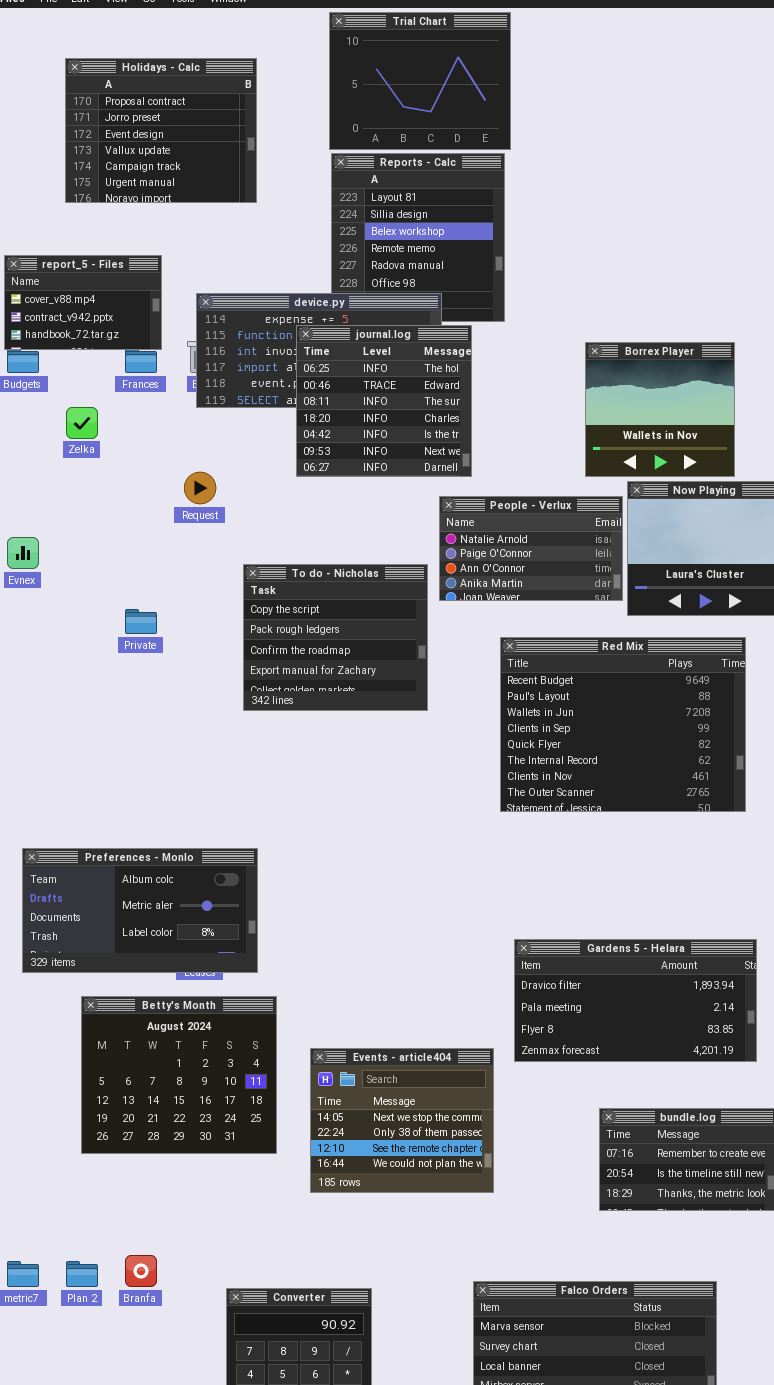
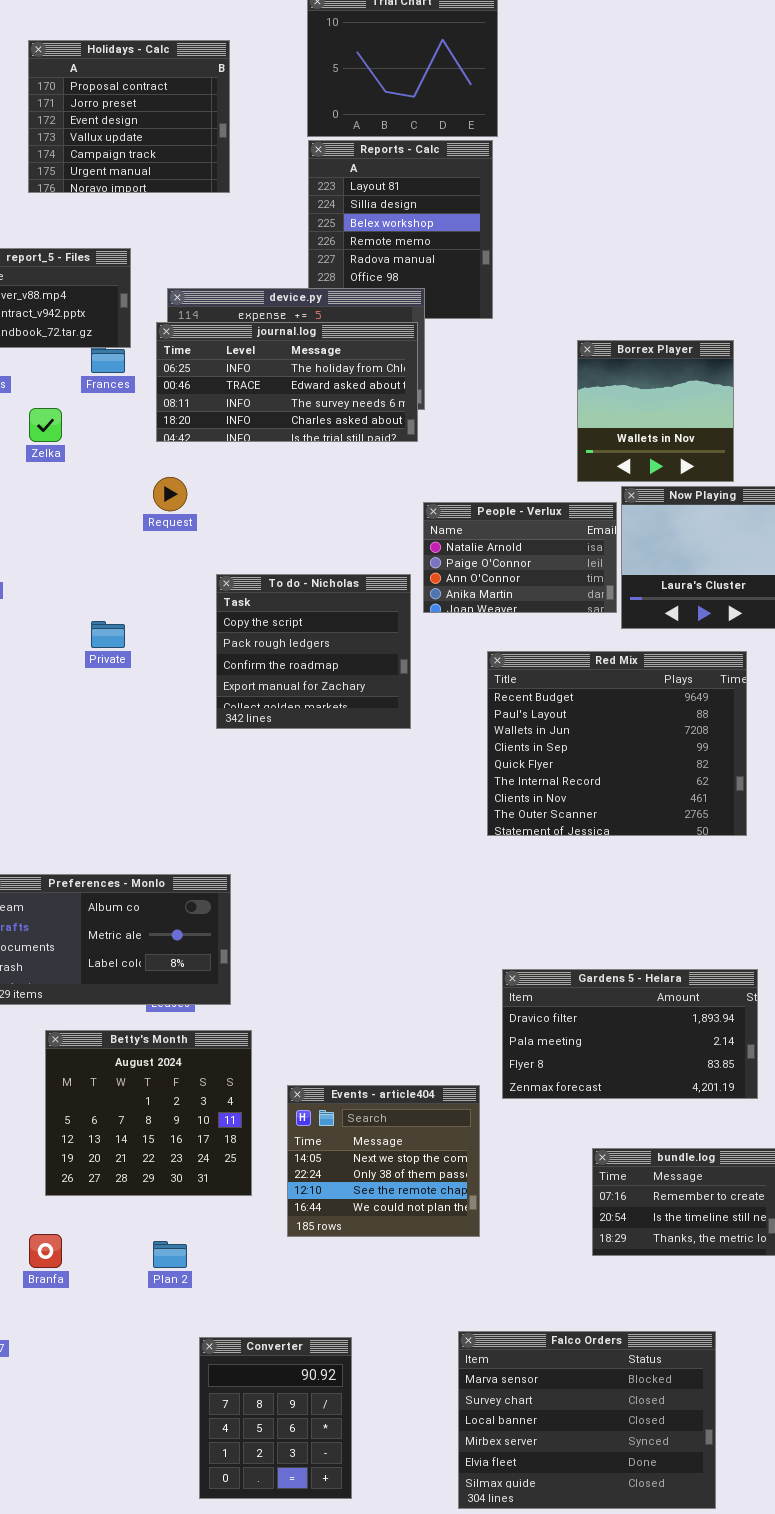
journal.log: [296,325,472,477] -> [156,322,418,442], moved, resized
Branfa: [125,1255,157,1287] -> [29,1234,62,1268], moved
Plan 2: [66,1261,98,1287] -> [153,1241,187,1268], moved

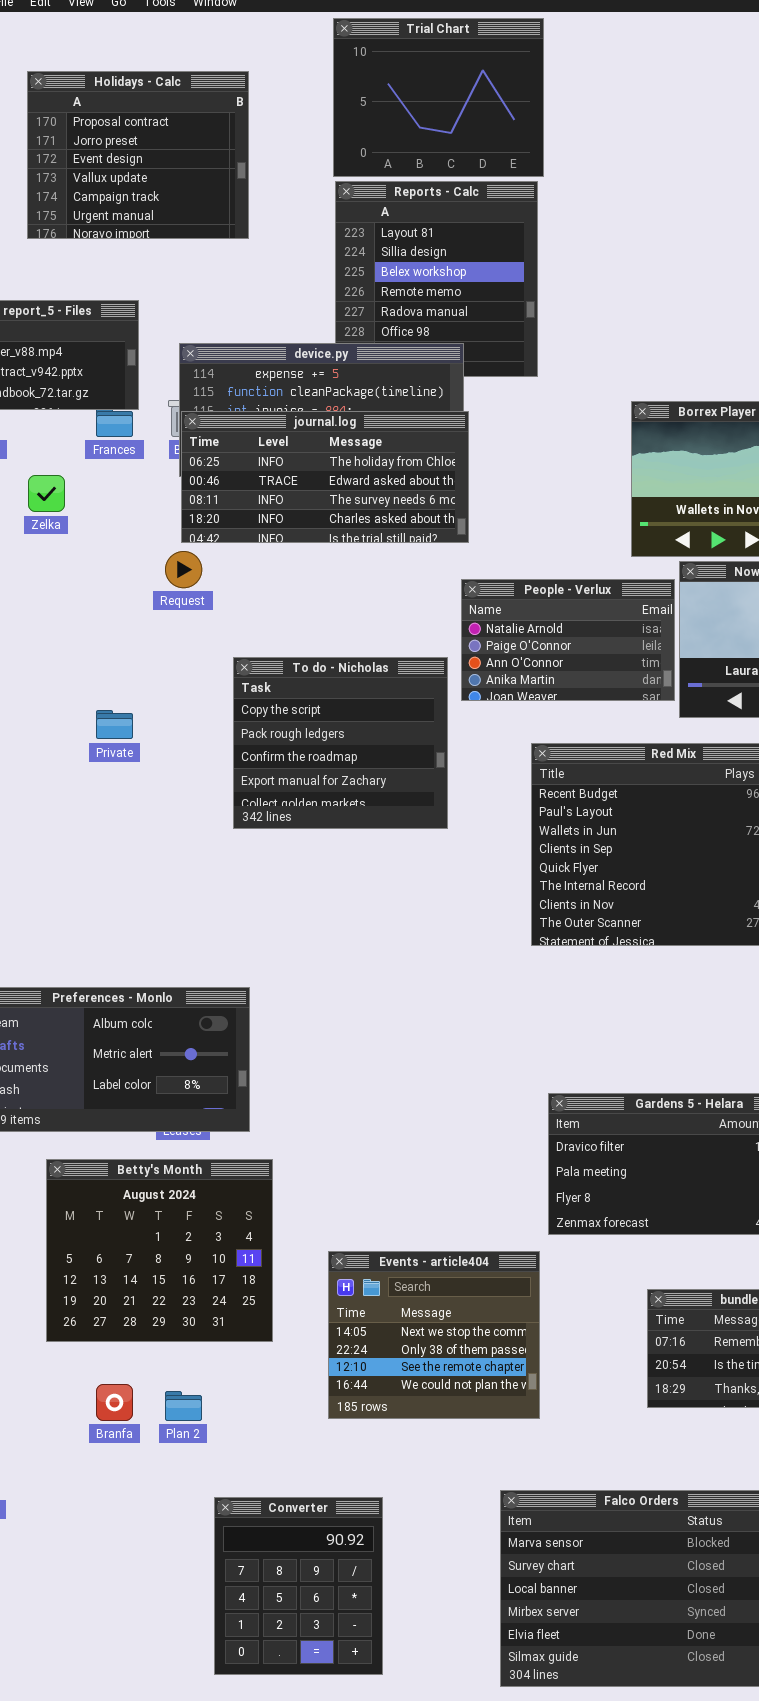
journal.log: [156,322,418,442] -> [181,411,469,543], moved
Events - article404: [287,1085,480,1237] -> [328,1251,540,1419], moved
Branfa: [29,1234,62,1268] -> [96,1384,133,1421], moved

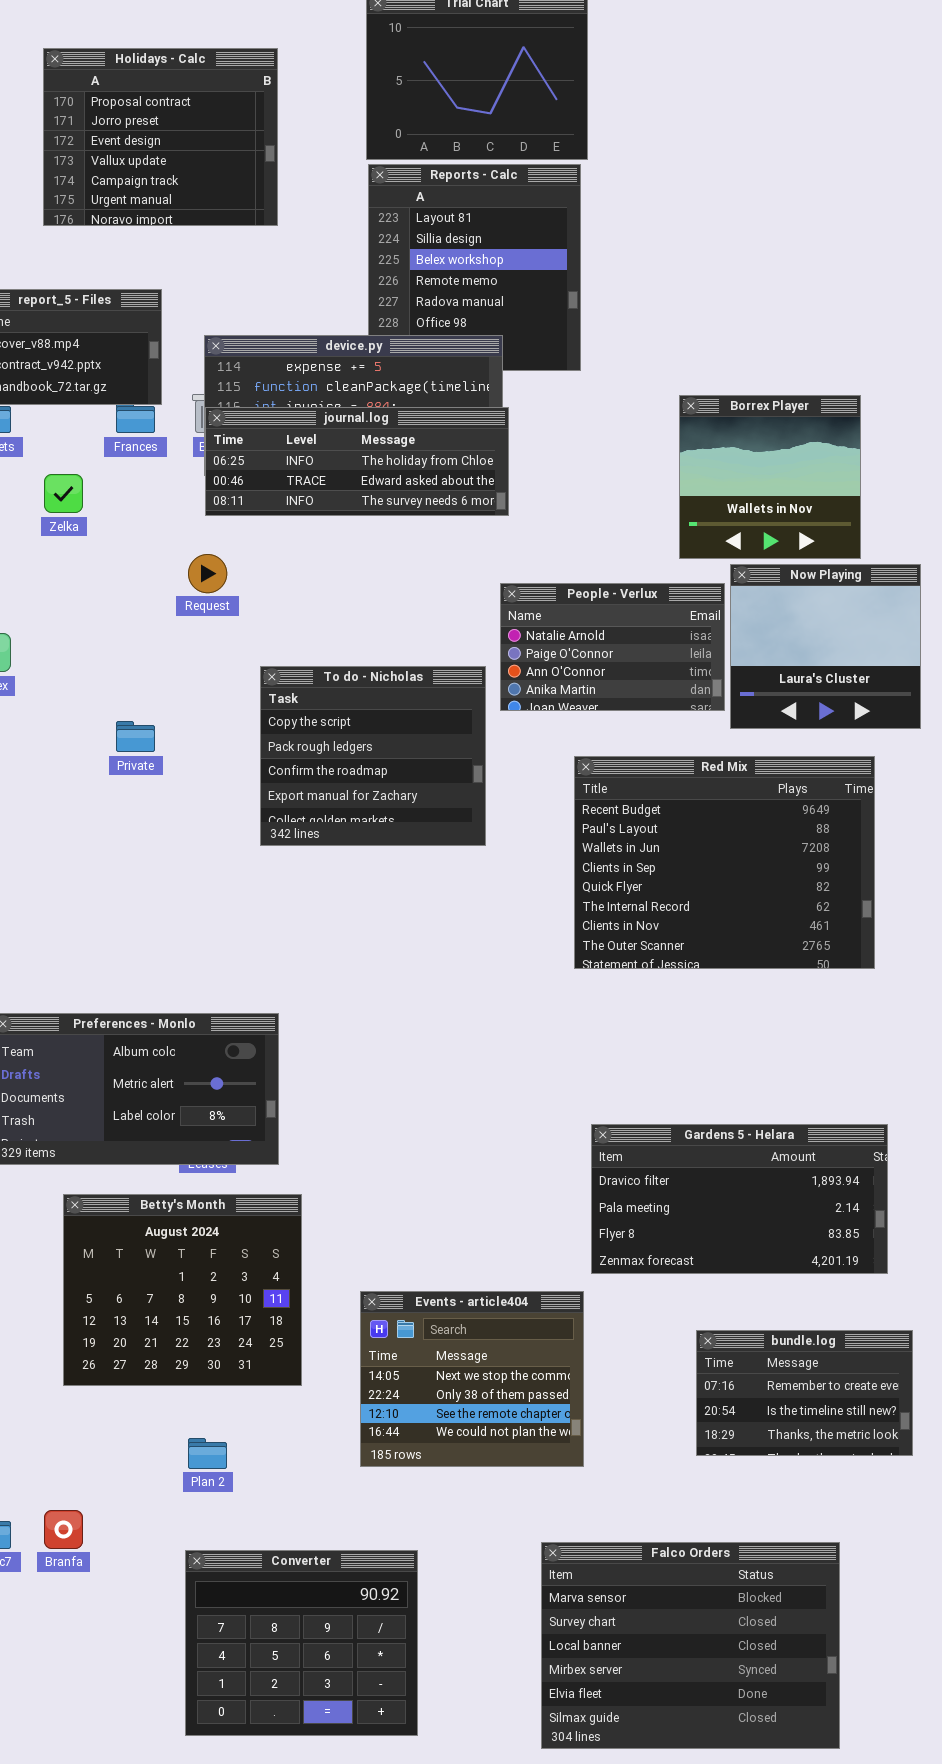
journal.log: [181,411,469,543] -> [205,407,509,516], resized
Branfa: [96,1384,133,1421] -> [44,1510,83,1549], moved
Converter: [214,1497,383,1675] -> [185,1550,418,1736], resized

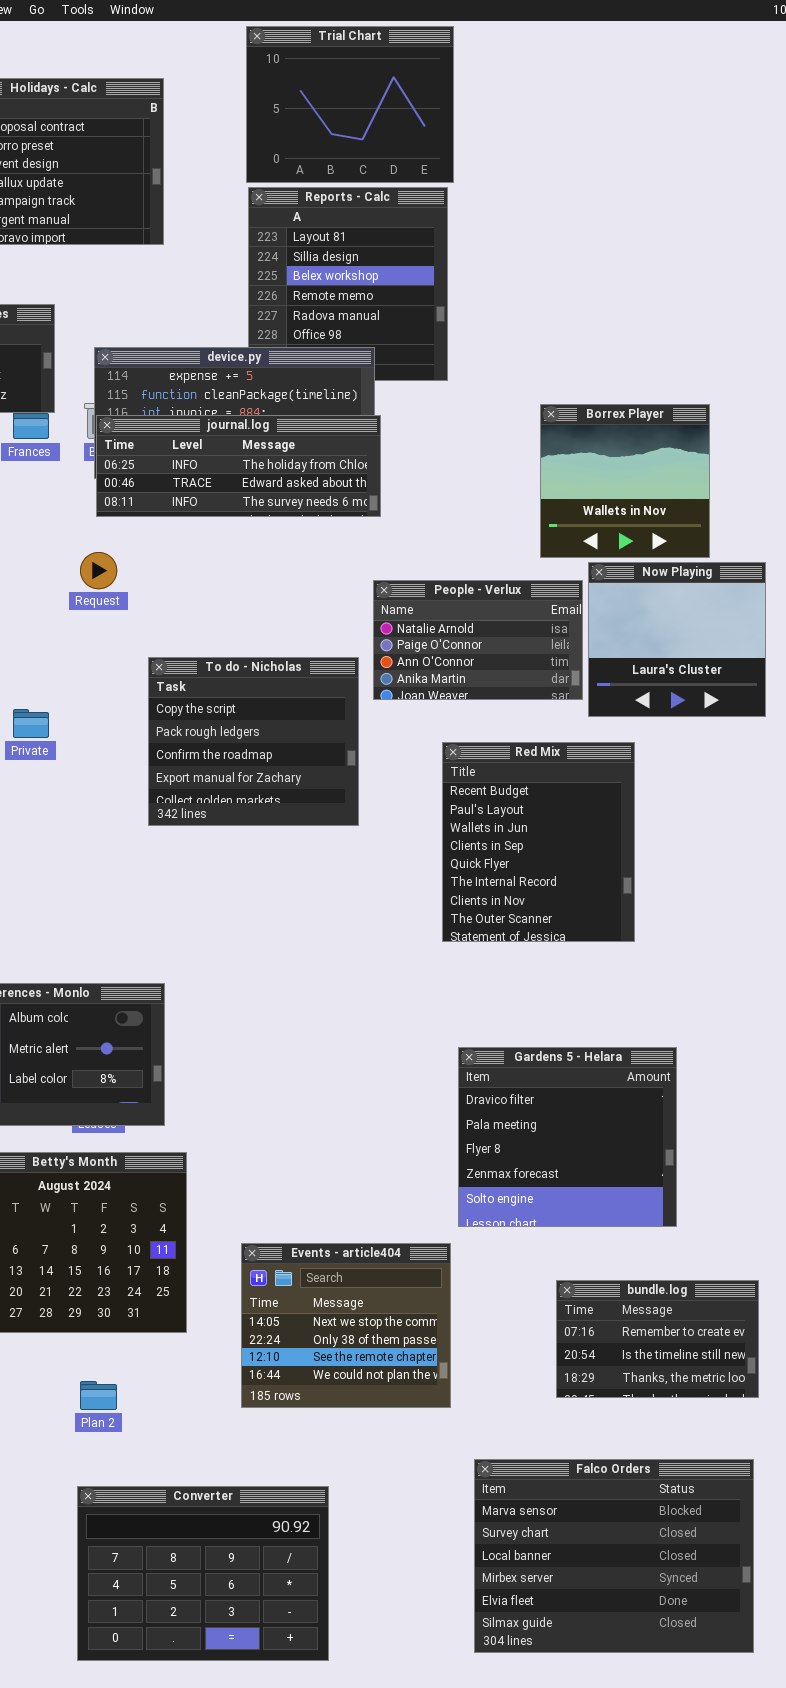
Red Mix: [574,756,875,969] -> [442,742,635,942], resized
Gardens 5 - Helara: [591,1124,888,1274] -> [458,1047,677,1227], resized
Falco Orders: [541,1542,840,1749] -> [474,1459,754,1653], moved
Converter: [185,1550,418,1736] -> [77,1486,329,1661], resized

